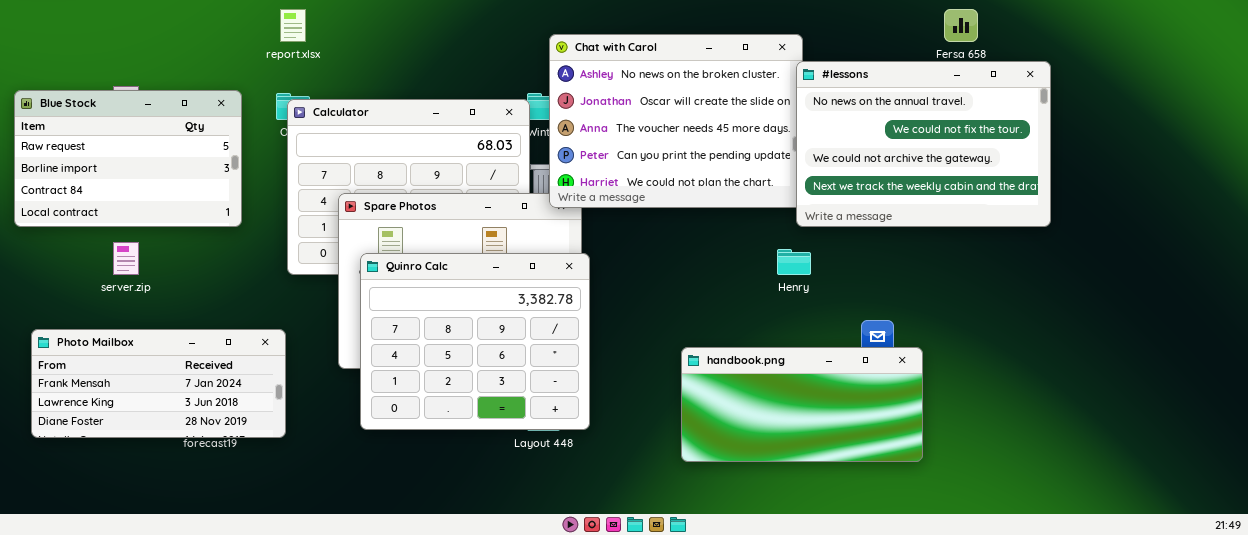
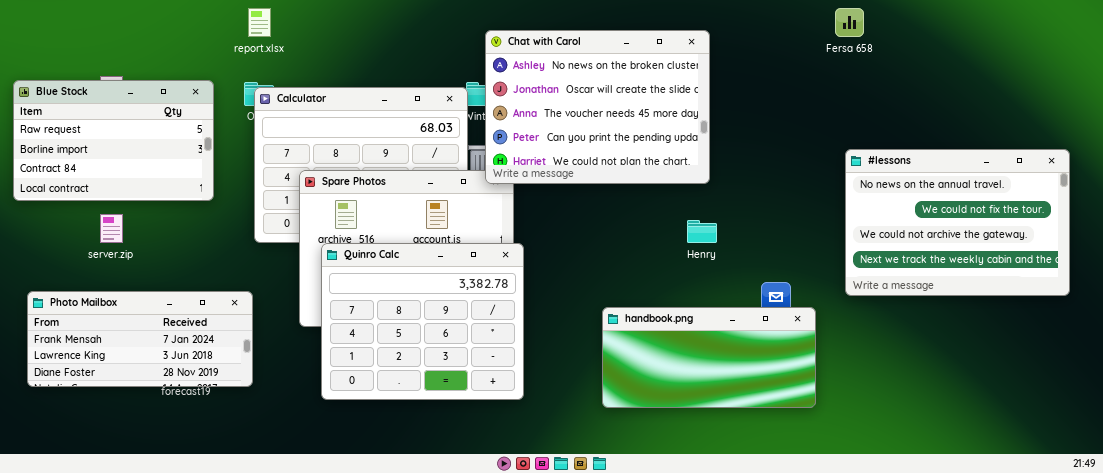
#lessons: [796,61,1051,227] -> [845,149,1070,296], moved
Quinro Calc: [360,253,590,430] -> [321,243,524,400], moved

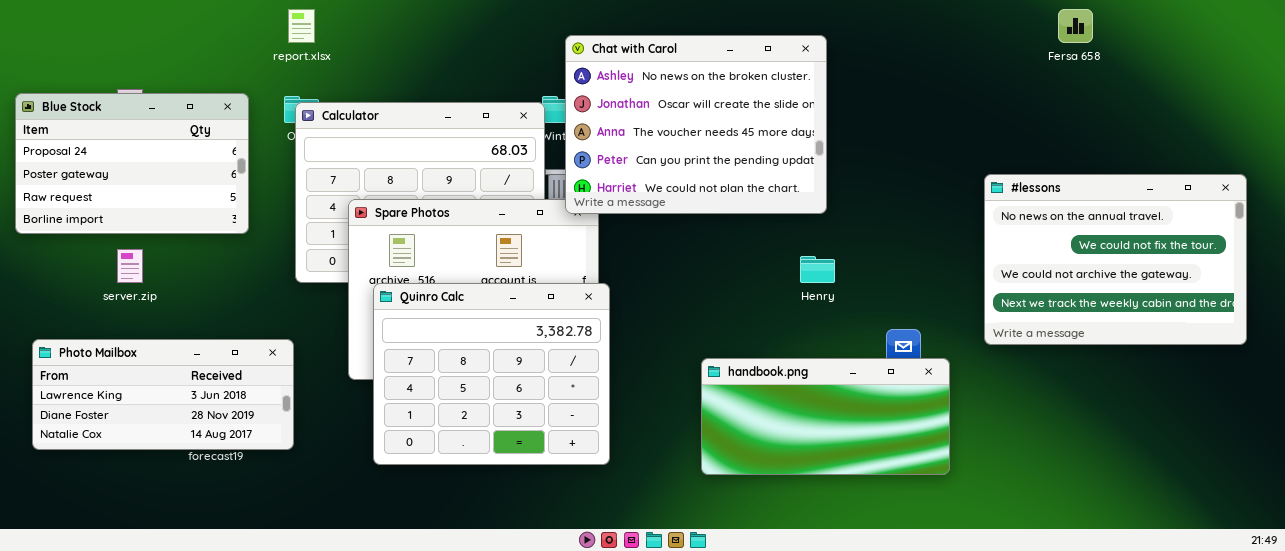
Fersa 658: [835,8,864,37] -> [1058,9,1093,43], moved
Blue Stock: [13,80,214,201] -> [15,93,249,234], scrolled up 2 rows
Photo Mailbox: [27,291,253,387] -> [32,339,294,450], scrolled down 1 row

